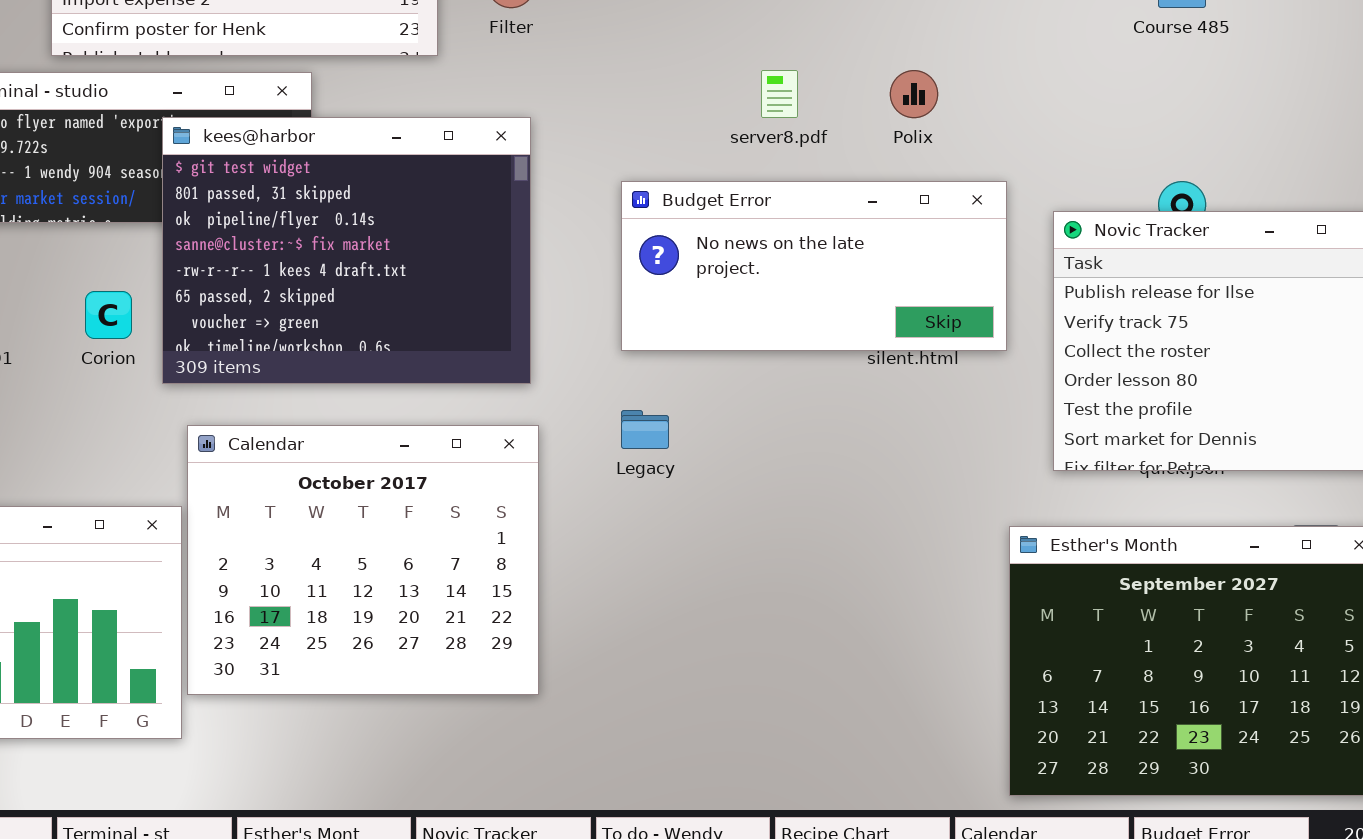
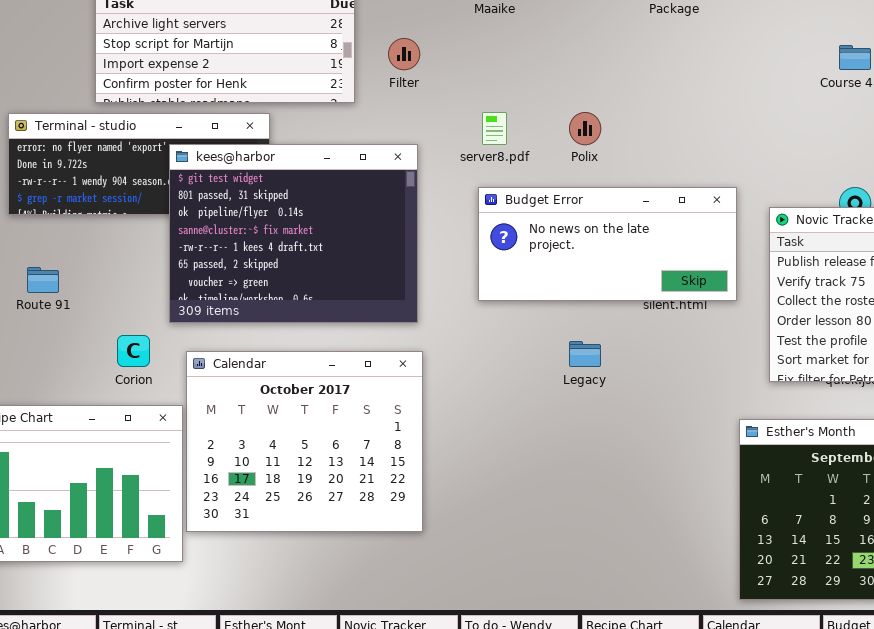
server8.pdf: [761,70,798,118] -> [482,112,507,145], moved
Polix: [890,70,938,118] -> [569,112,601,145], moved
Corion: [85,291,132,339] -> [117,335,150,367], moved
Legacy: [621,410,669,449] -> [569,341,601,367], moved

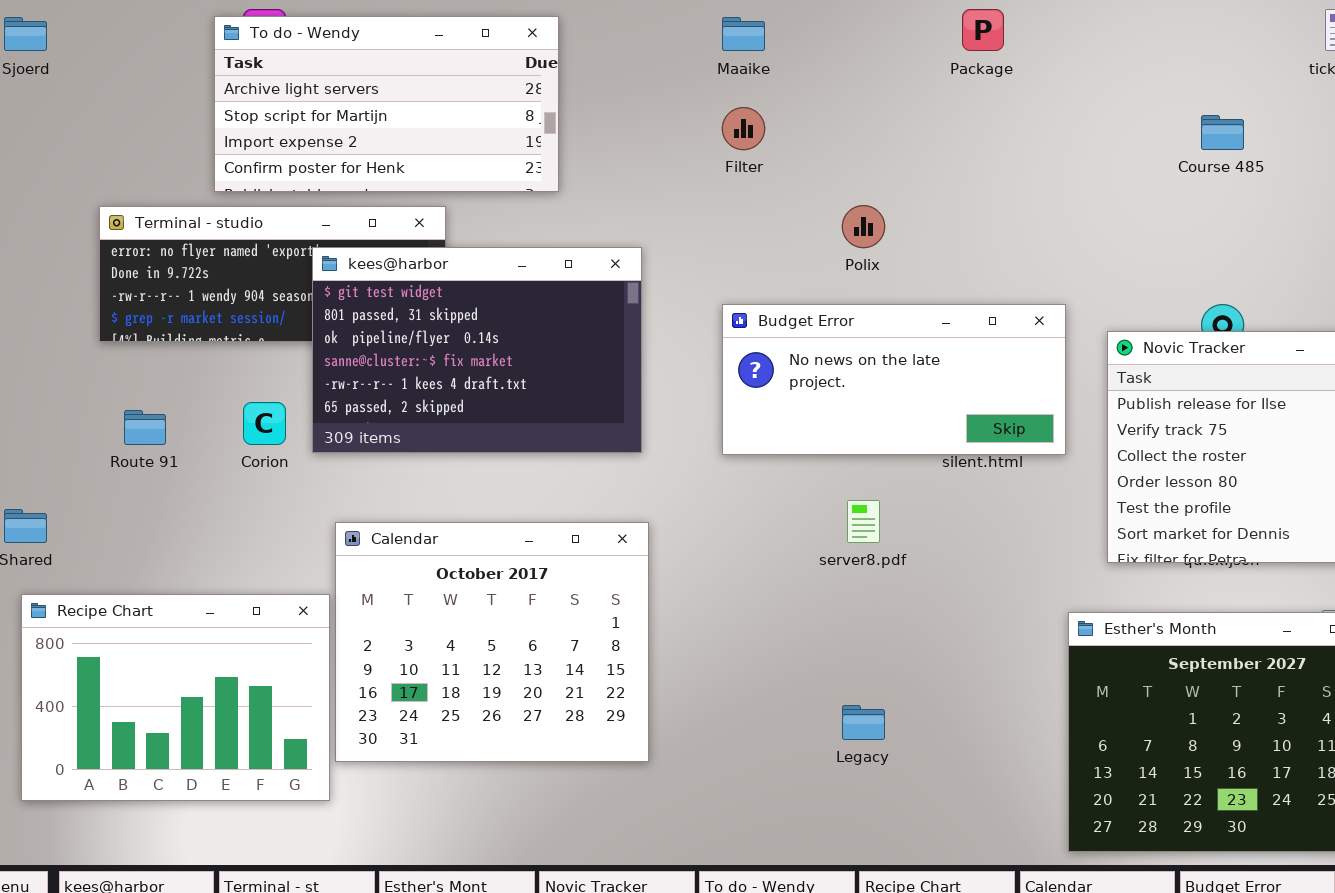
Filter: [388,38,420,70] -> [722,107,765,150], moved
server8.pdf: [482,112,507,145] -> [847,500,880,543], moved
kees@harbor: [169,144,418,323] -> [312,247,642,453], resized
Corion: [117,335,150,367] -> [243,402,286,445], moved
Legacy: [569,341,601,367] -> [842,705,885,740], moved

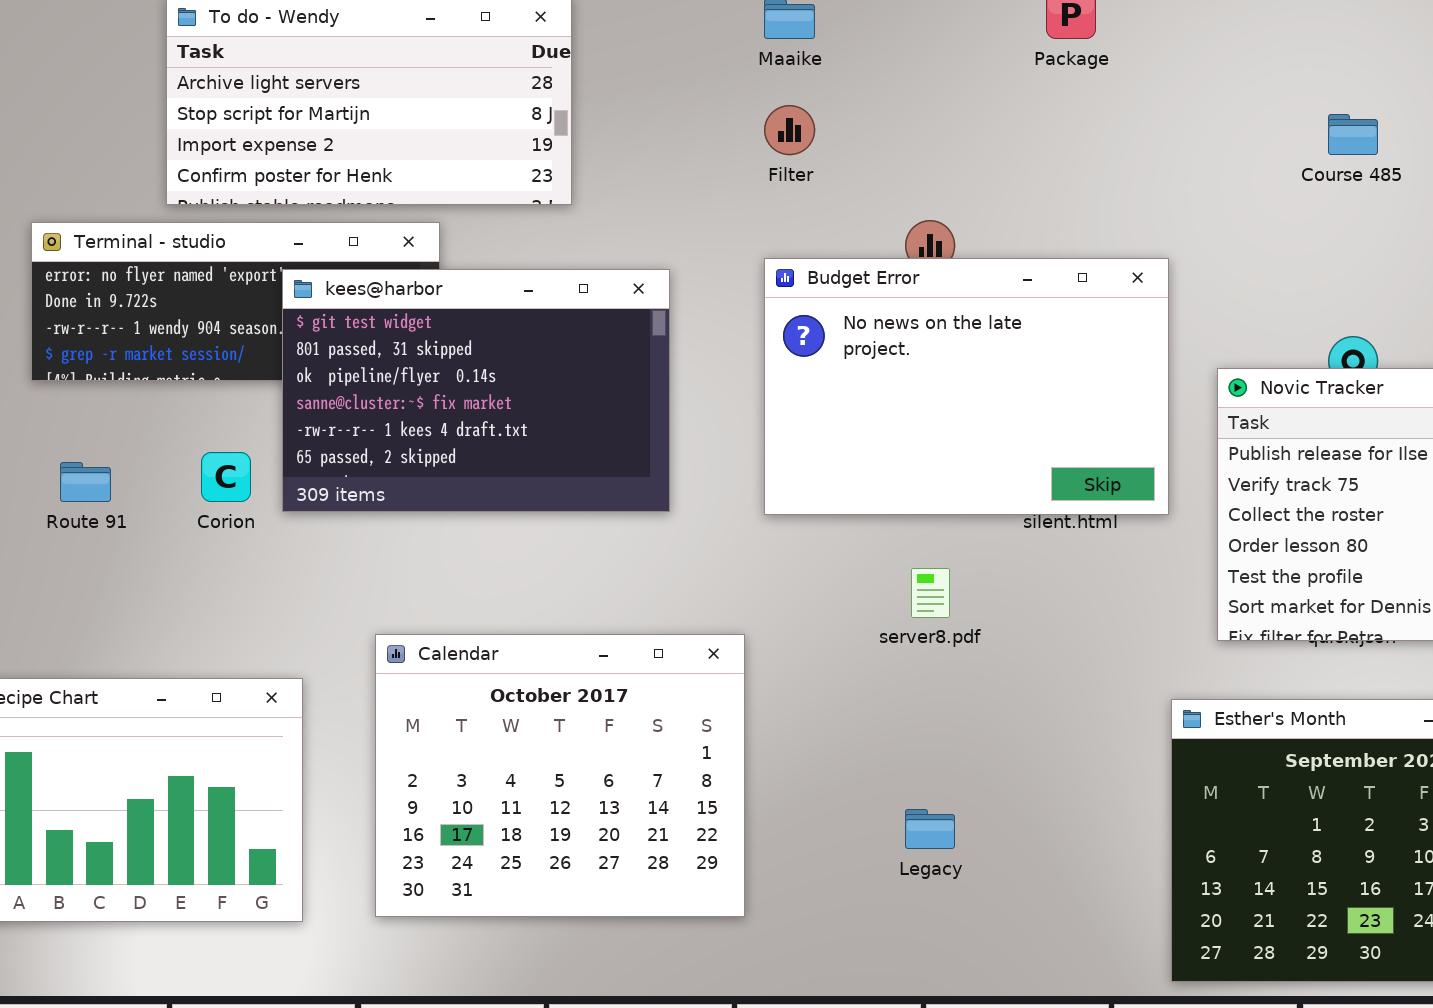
Budget Error: [722,304,1066,455] -> [764,258,1169,515], resized
Calendar: [335,522,649,762] -> [375,634,745,917], moved

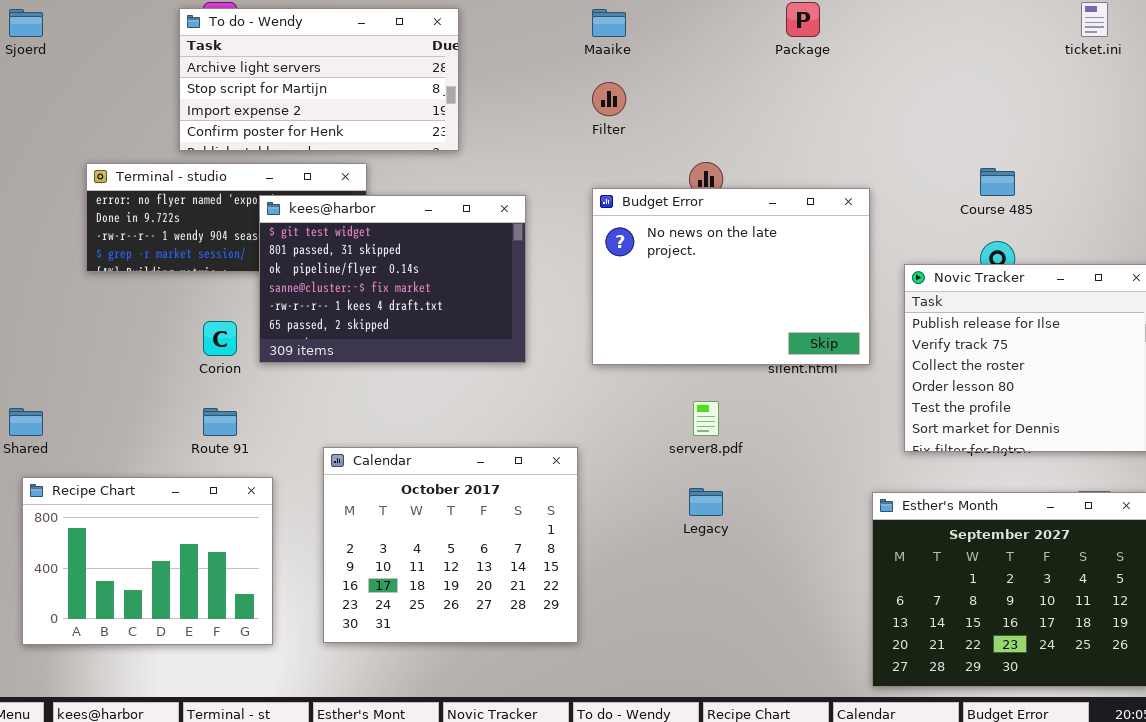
Course 485: [1328,114,1378,155] -> [980,168,1015,196], moved
Route 91: [60,462,111,502] -> [203,408,237,436], moved
Legacy: [905,809,955,849] -> [689,488,723,516], moved

